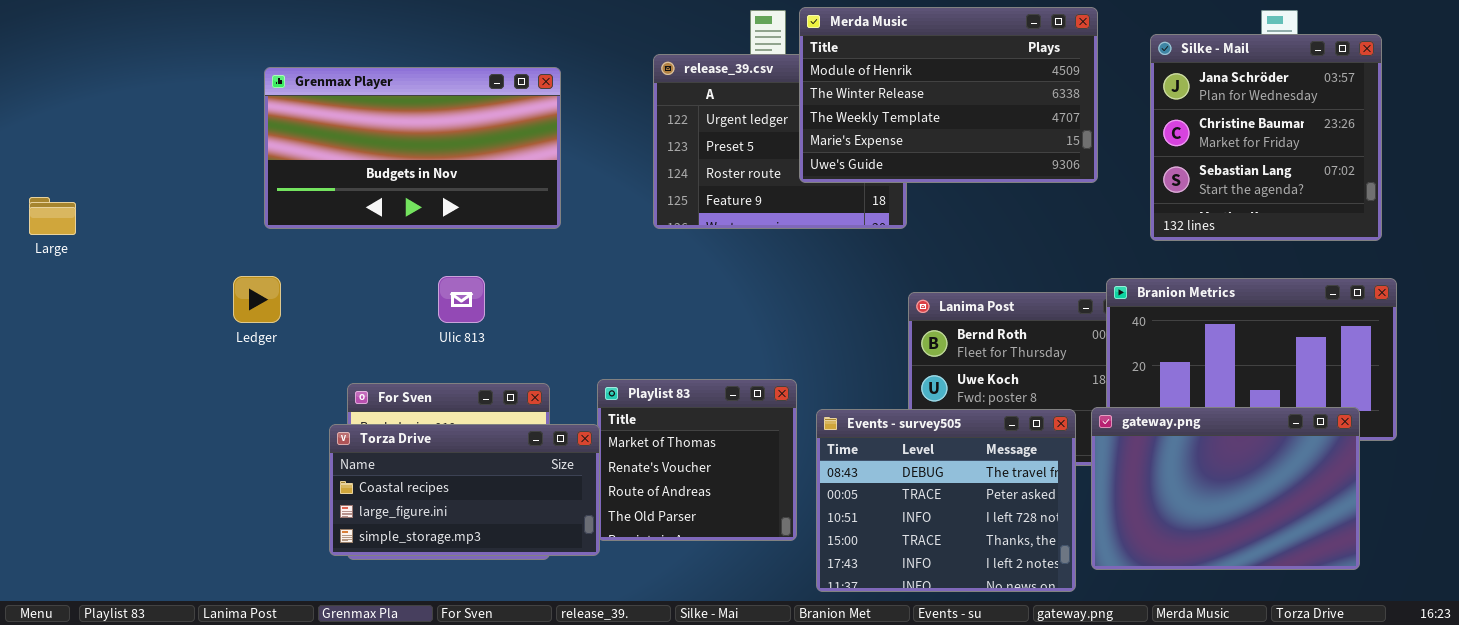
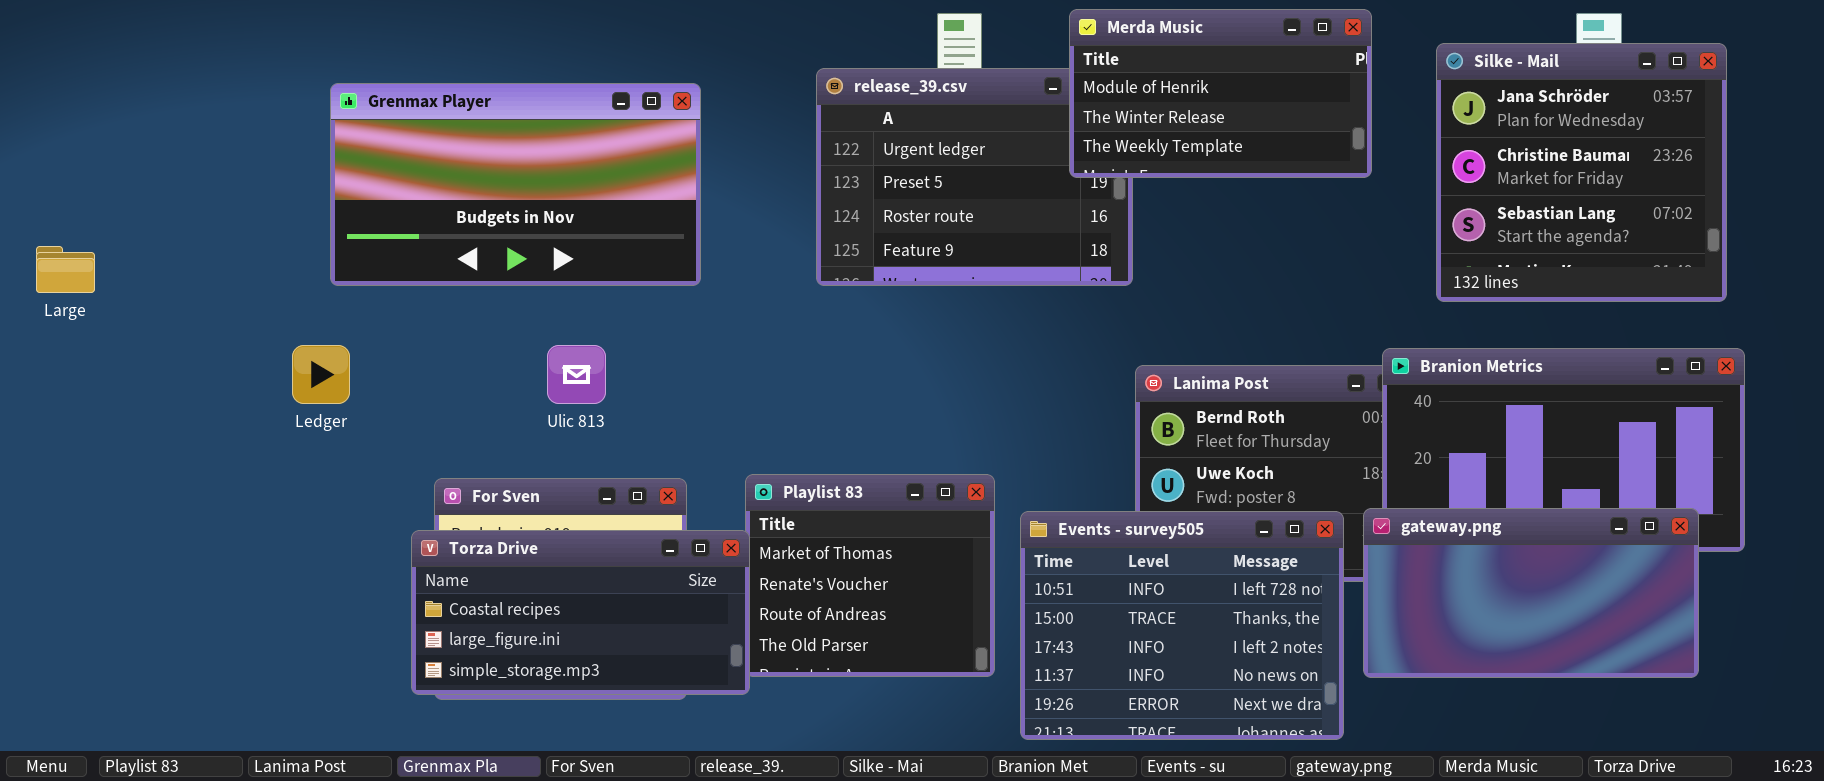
Merda Music: [799,7,1098,183] -> [1069,9,1372,178], resized
gateway.png: [1091,407,1360,570] -> [1363,508,1699,678], resized
Events - survey505: [816,409,1076,592] -> [1020,511,1344,740], scrolled down 2 rows

